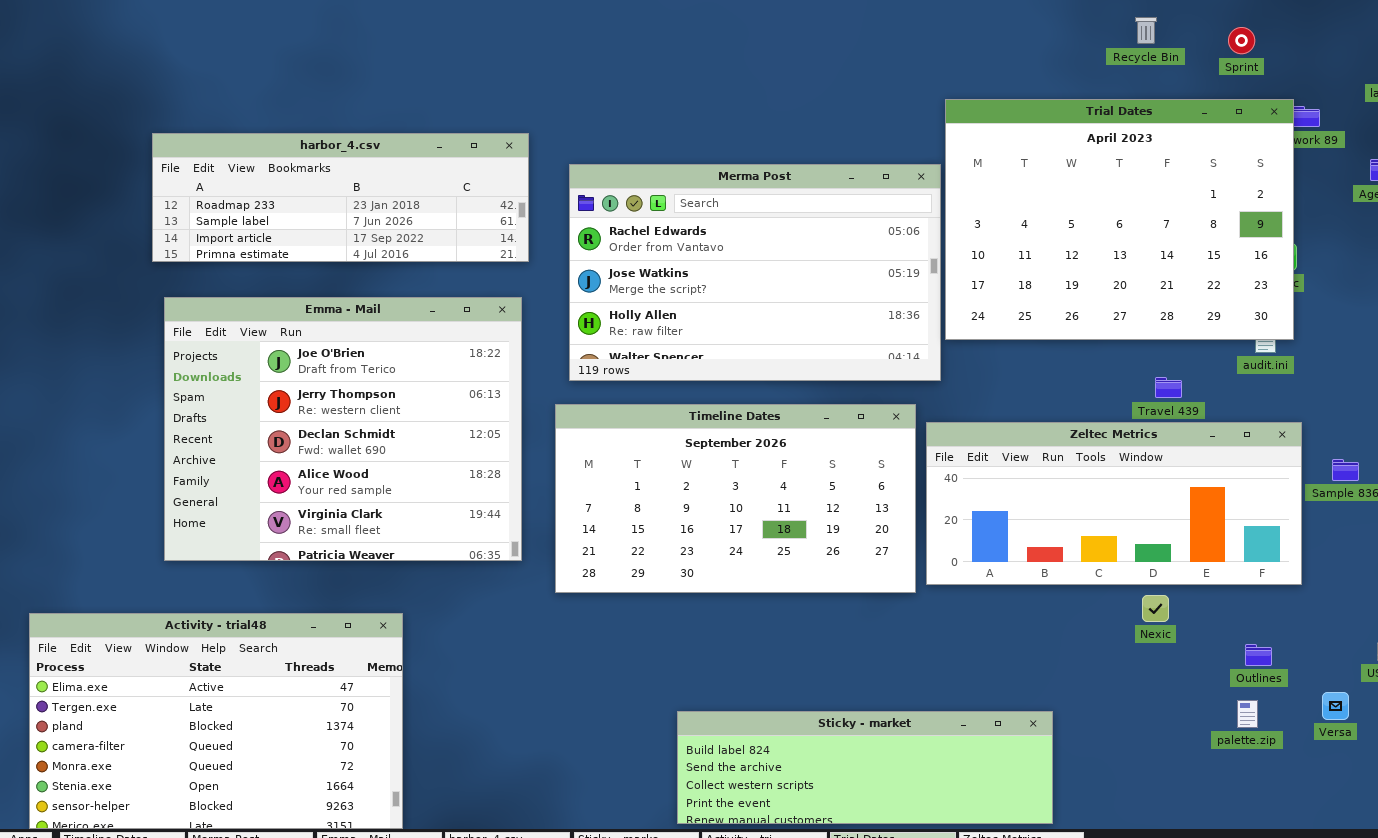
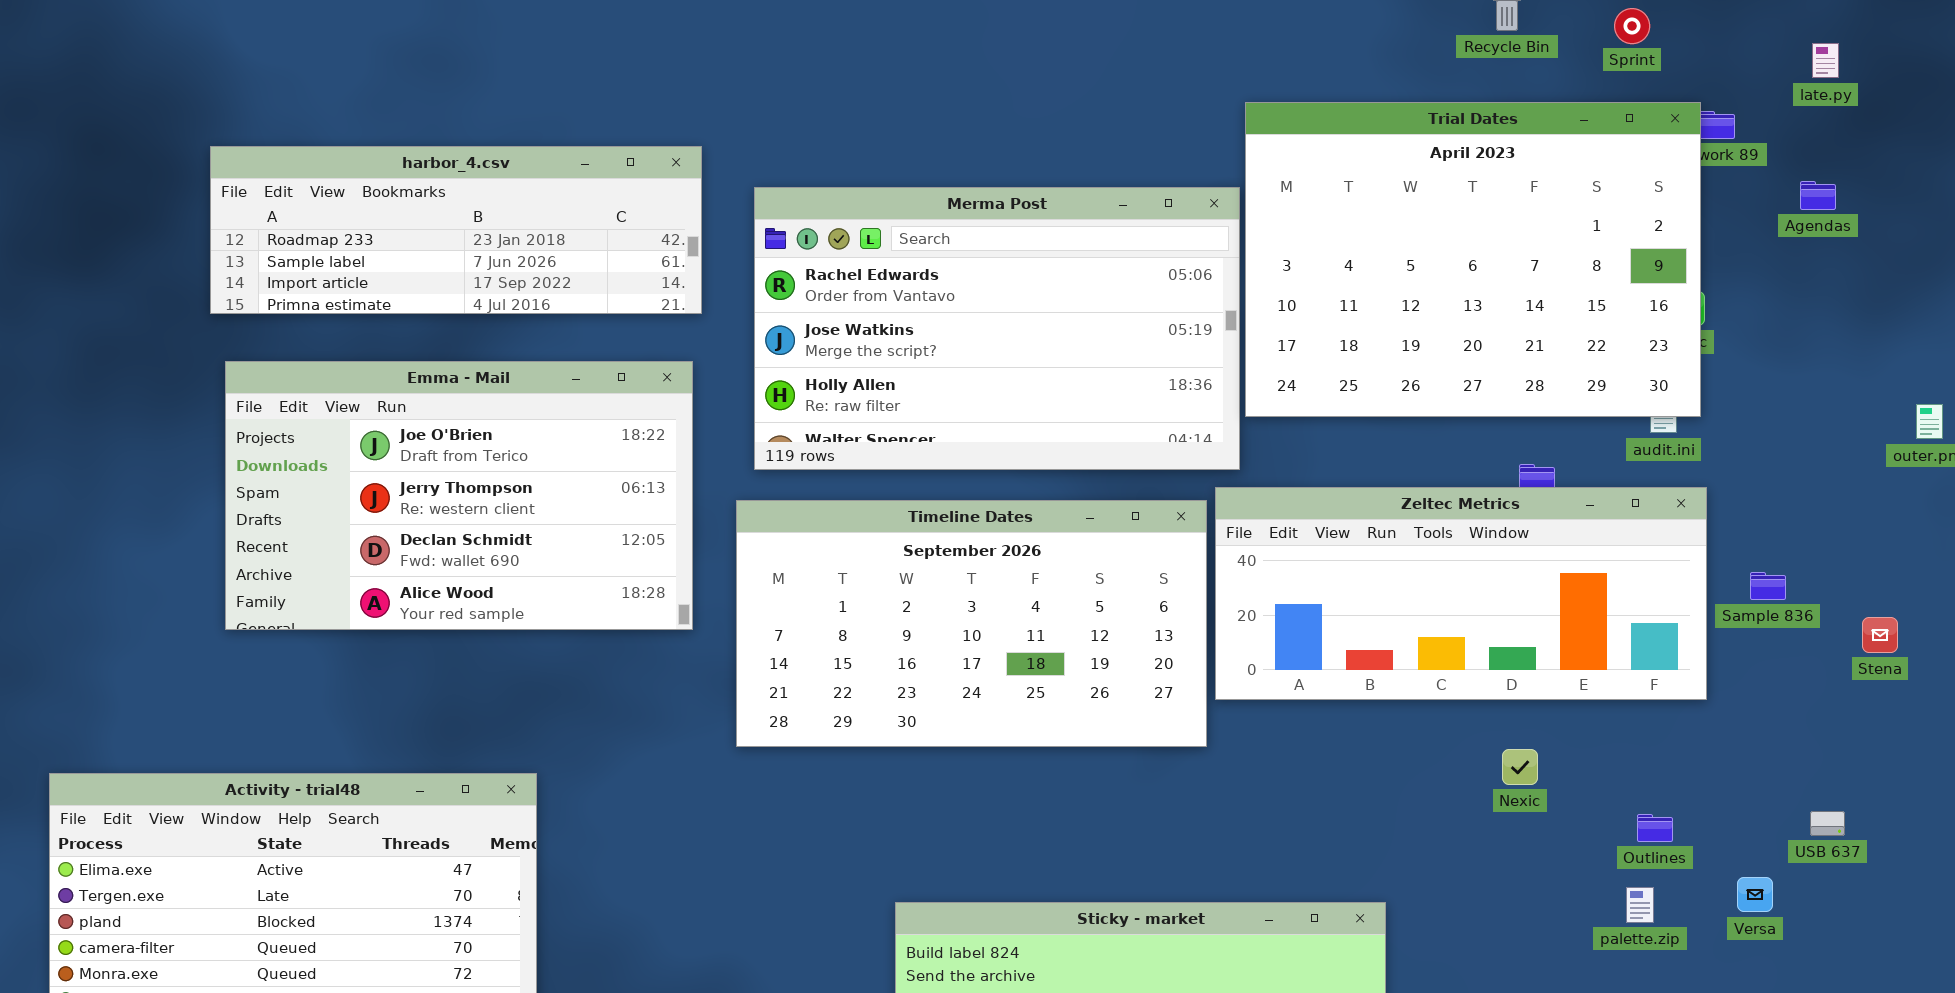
Emma - Mail: [164,297,522,561] -> [225,361,693,630], resized
Zeltec Metrics: [926,422,1302,585] -> [1215,487,1707,700], moved

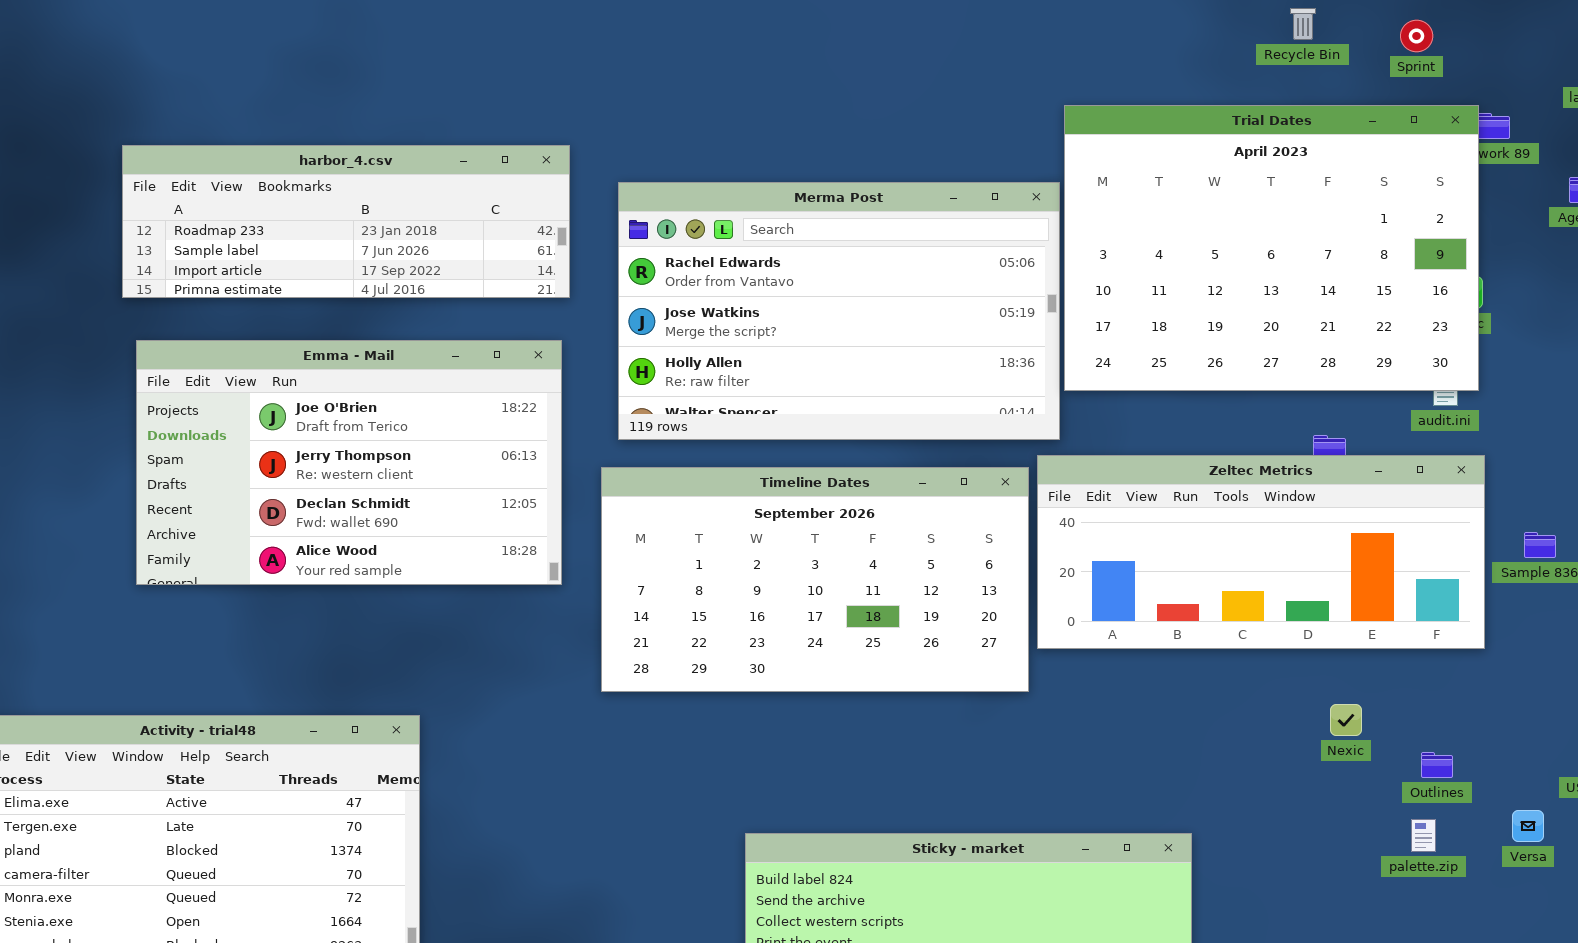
Nexic: [1502,749,1538,785] -> [1330,704,1362,736], moved

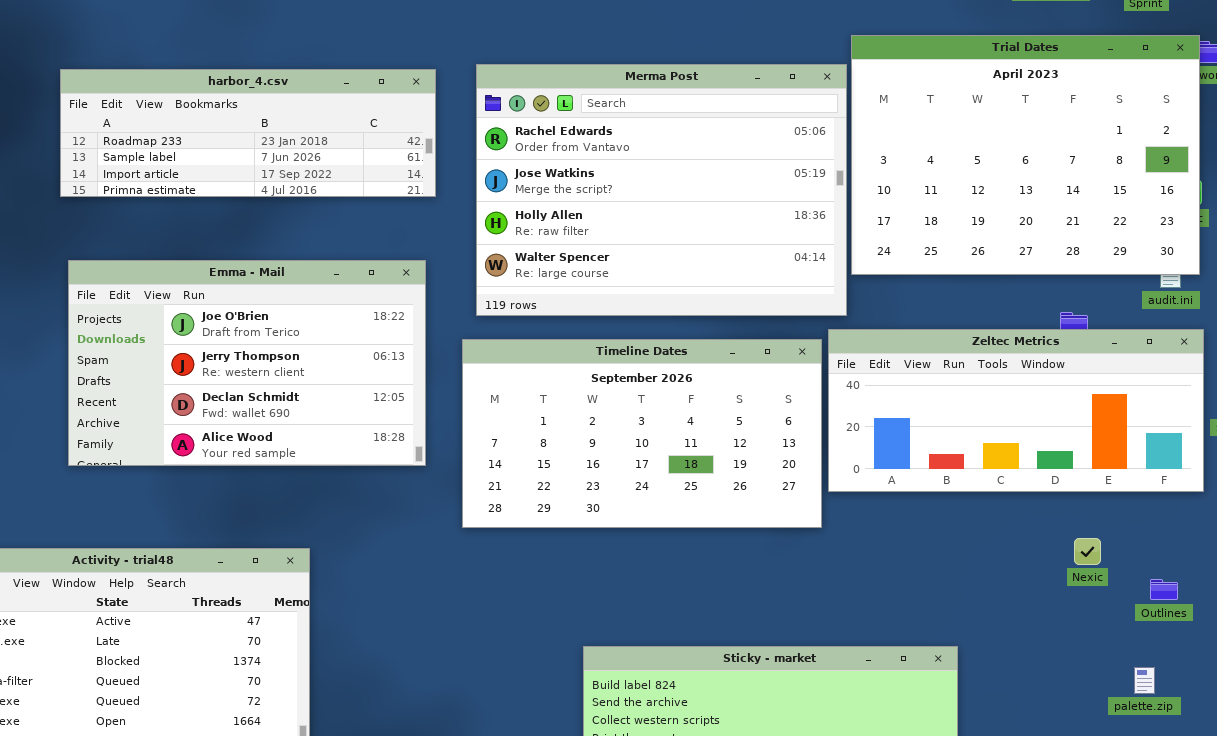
Merma Post: [618,182,1060,440] -> [476,64,847,316], resized
Emma - Mail: [136,340,562,585] -> [68,260,426,466], moved
palette.zip: [1411,819,1436,852] -> [1134,667,1155,694], moved

